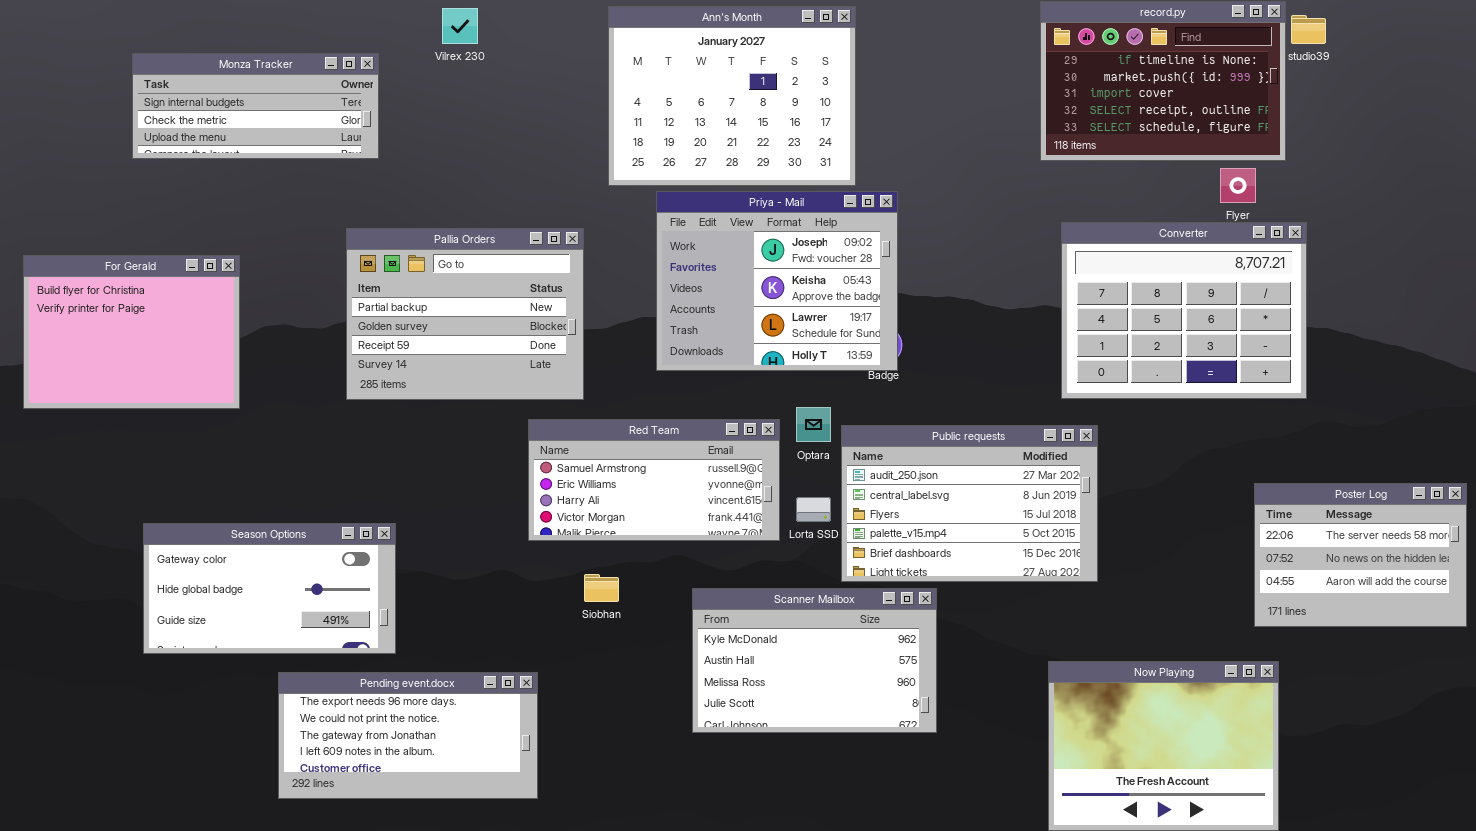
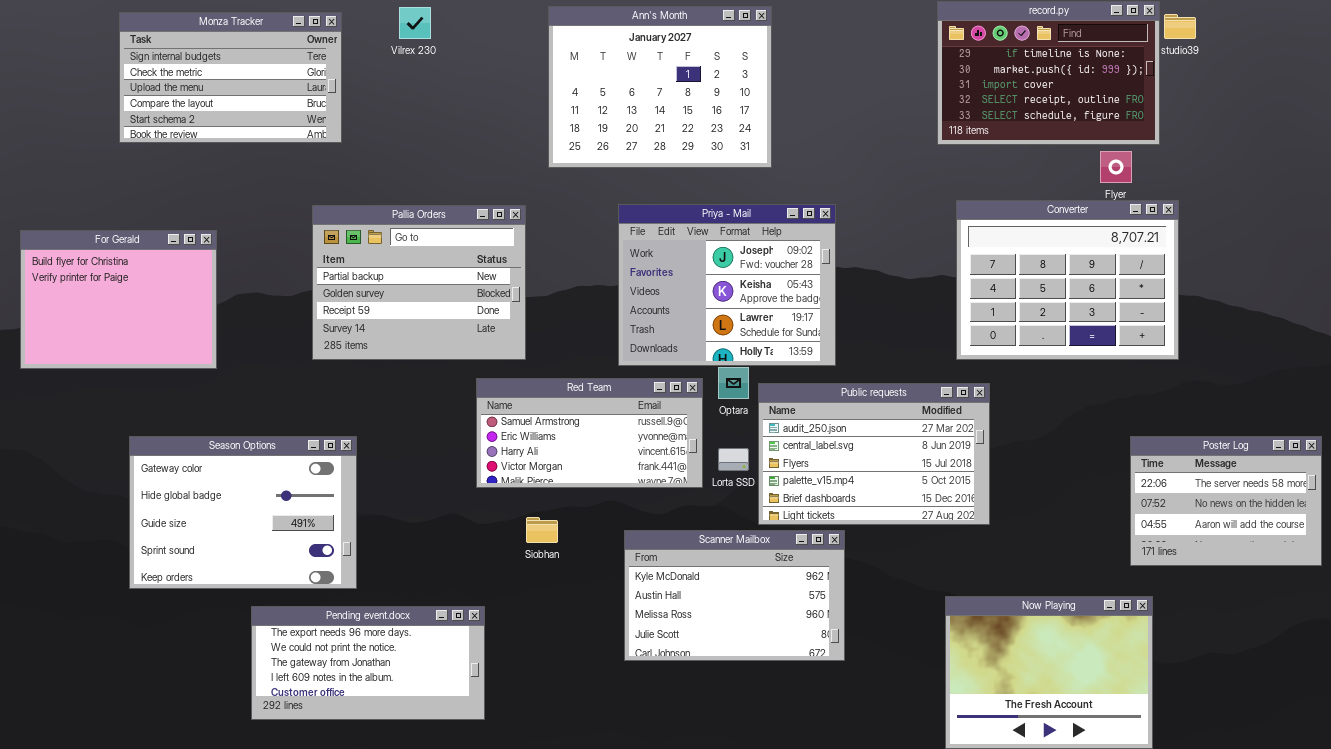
Monza Tracker: [132,53,379,159] -> [119,12,342,143], resized
Priya - Mail: [656,191,898,371] -> [618,204,836,366], moved
Season Options: [143,523,396,654] -> [129,436,357,589], resized

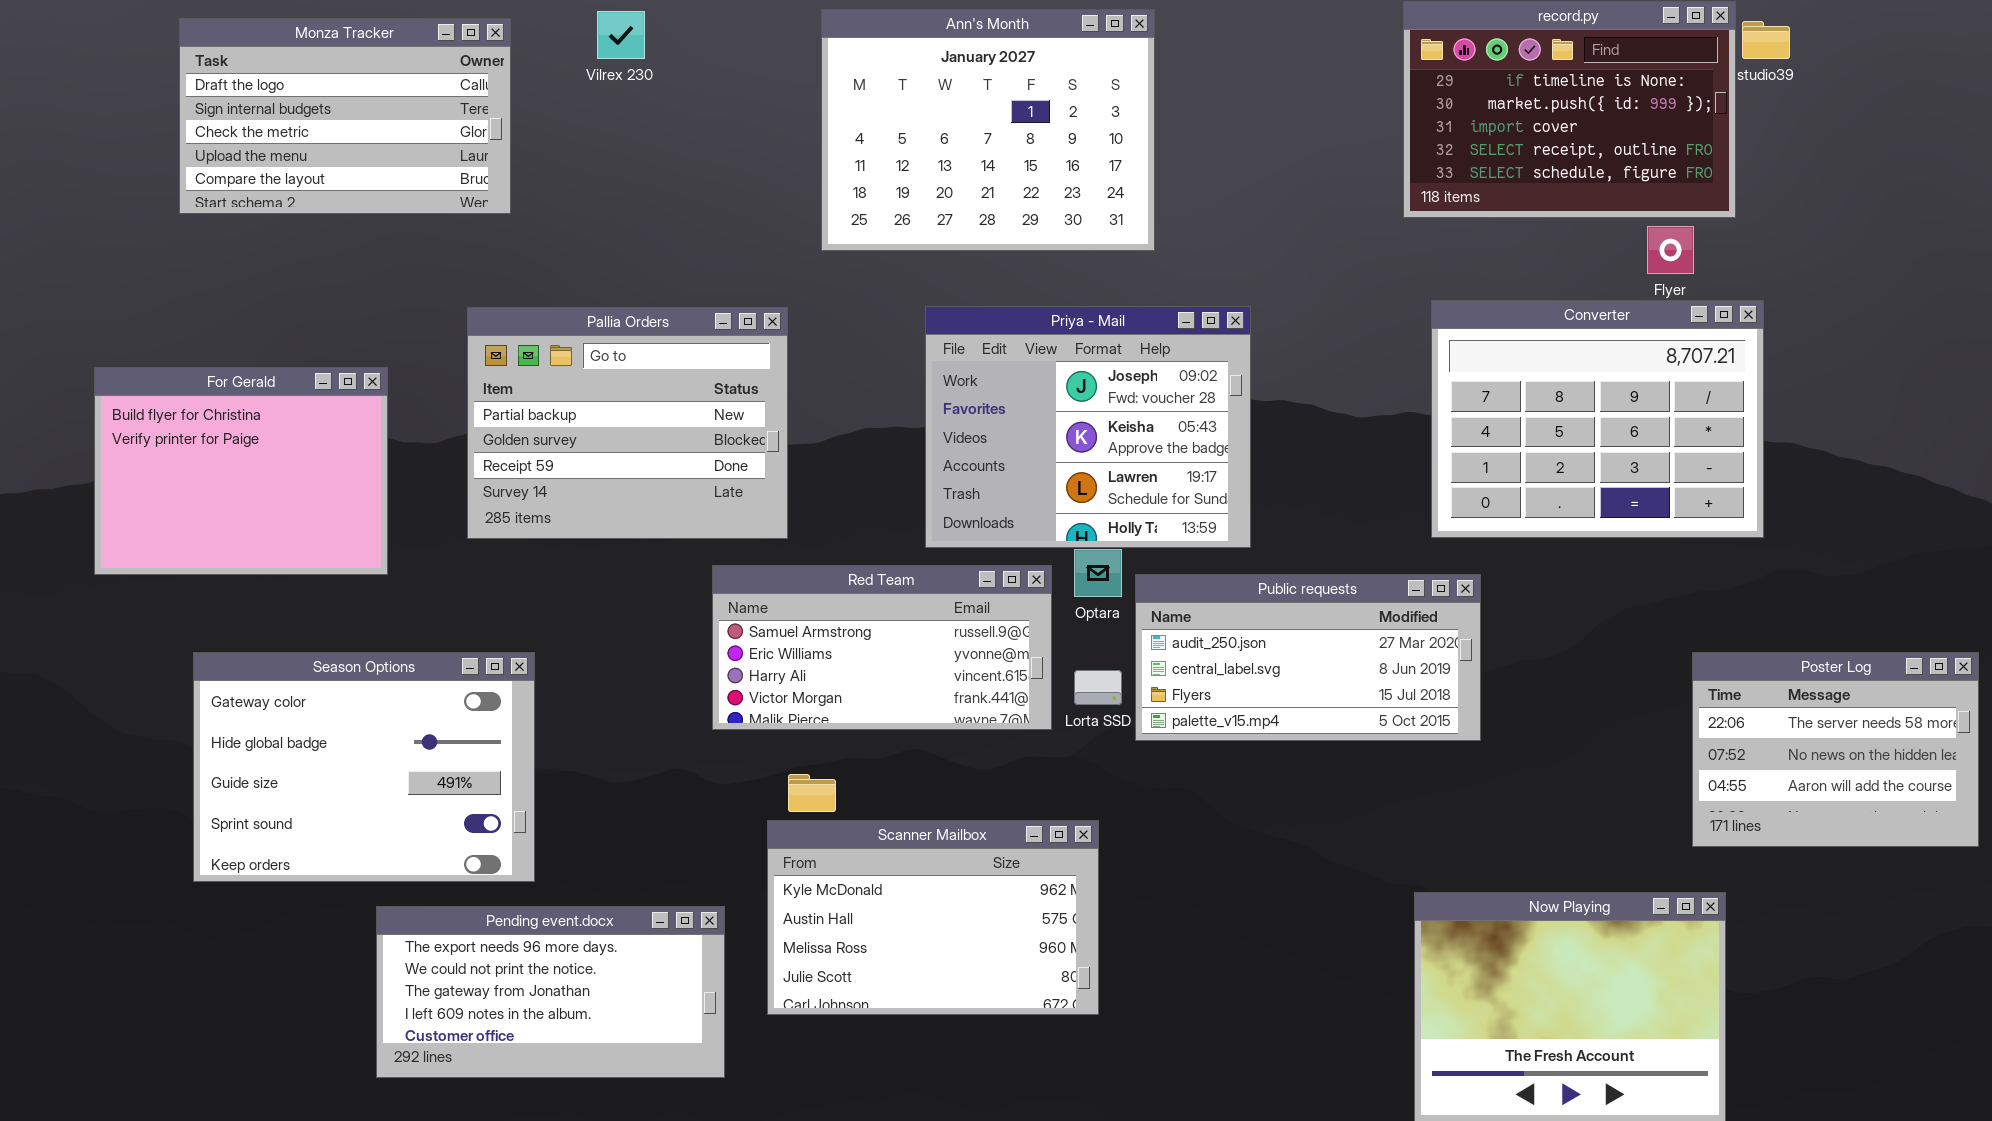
Monza Tracker: [119,12,342,143] -> [179,18,511,214], scrolled up 1 row
For Gerald: [20,230,217,369] -> [94,367,388,575], moved
Public requests: [758,383,990,525] -> [1135,574,1481,741], resized
Scanner Mailbox: [624,530,845,661] -> [767,820,1099,1015], moved

